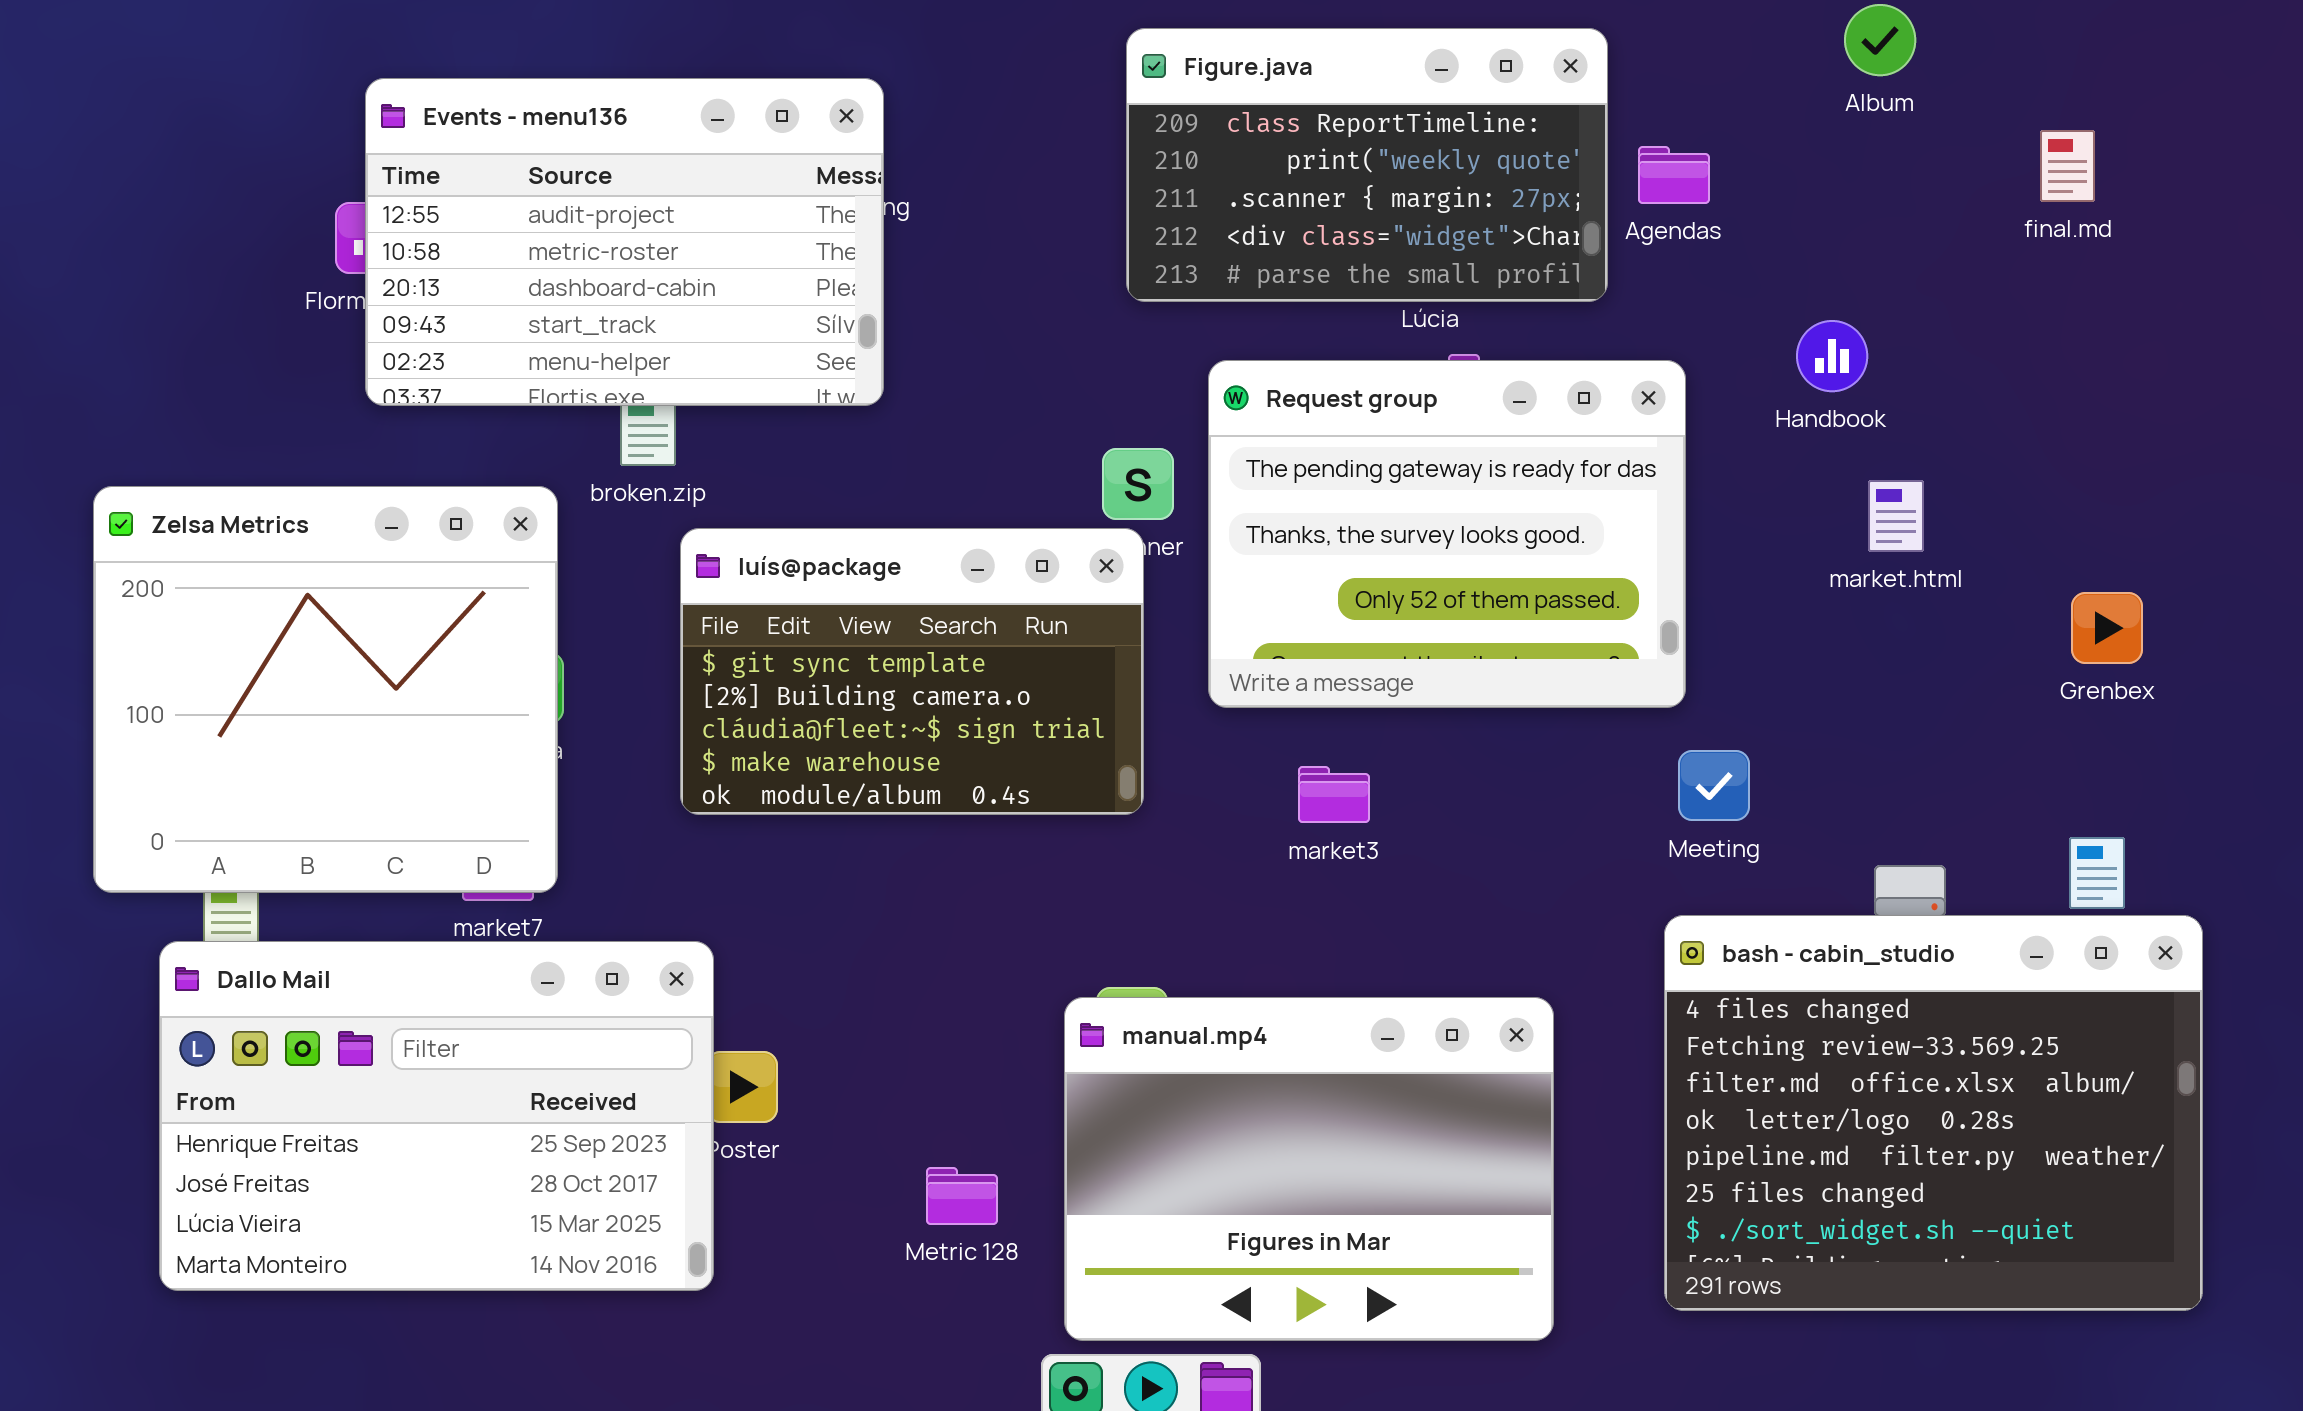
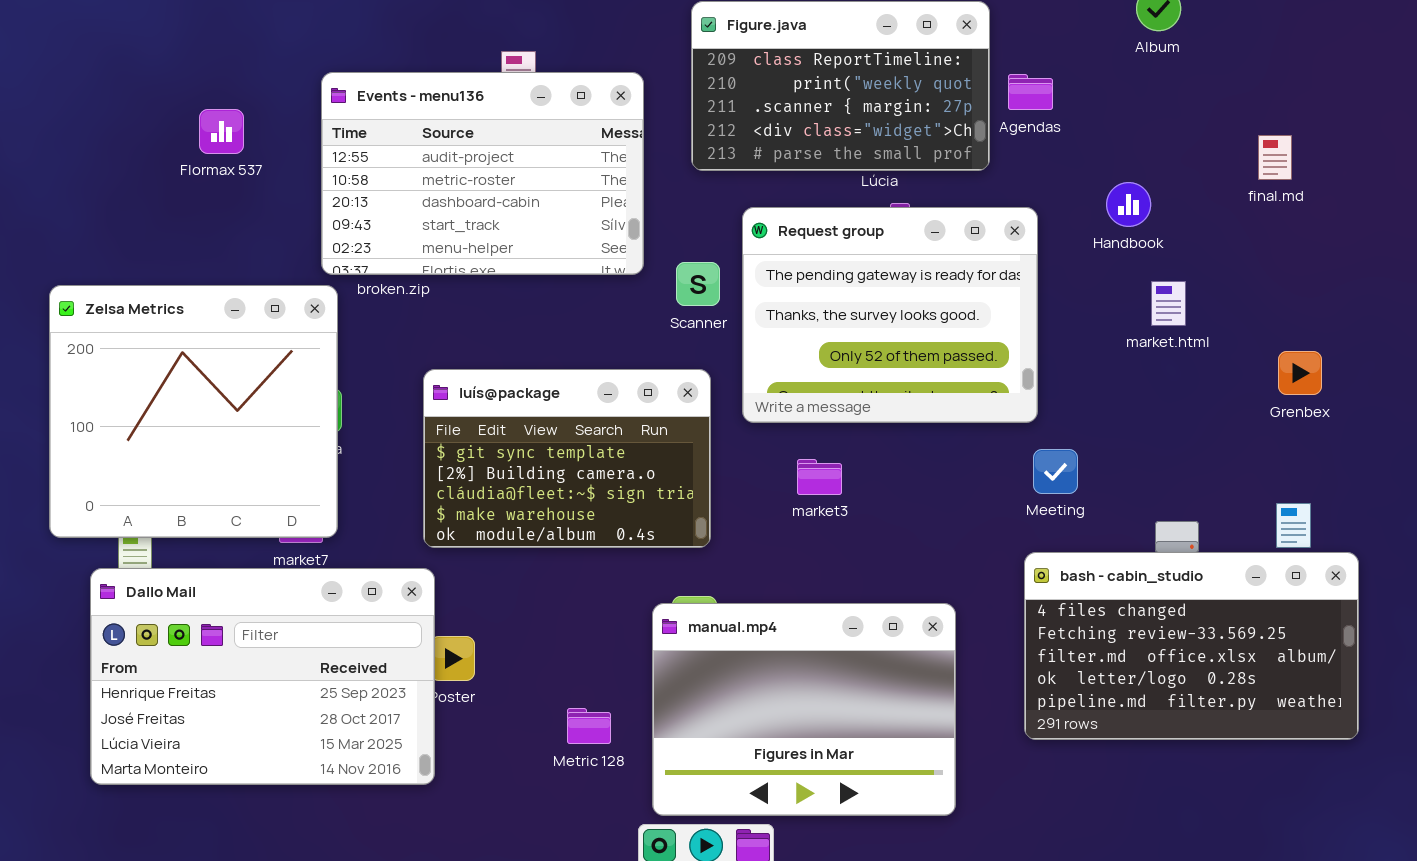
Events - menu136: [365,78,884,406] -> [321,72,644,275], moved
final.md: [2040,130,2095,202] -> [1258,135,1292,180], moved
luís@package: [680,528,1144,815] -> [423,369,711,548], moved
bash - cabin_studio: [1664,915,2203,1311] -> [1024,552,1359,740], resized

